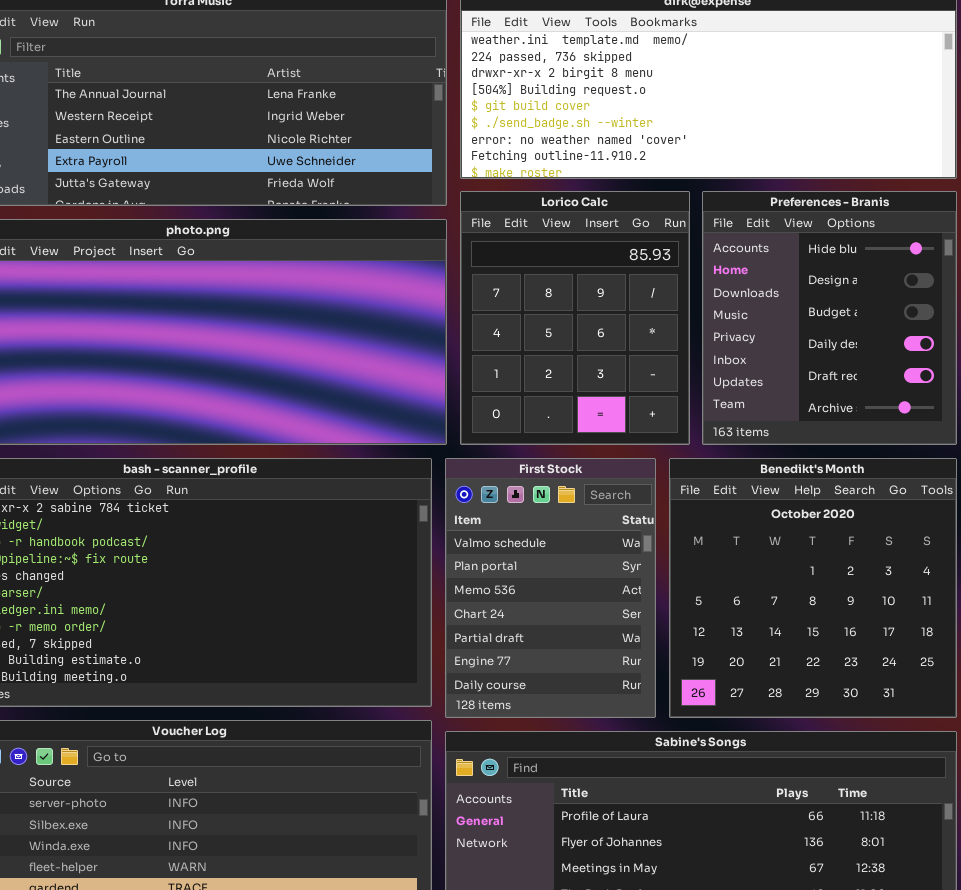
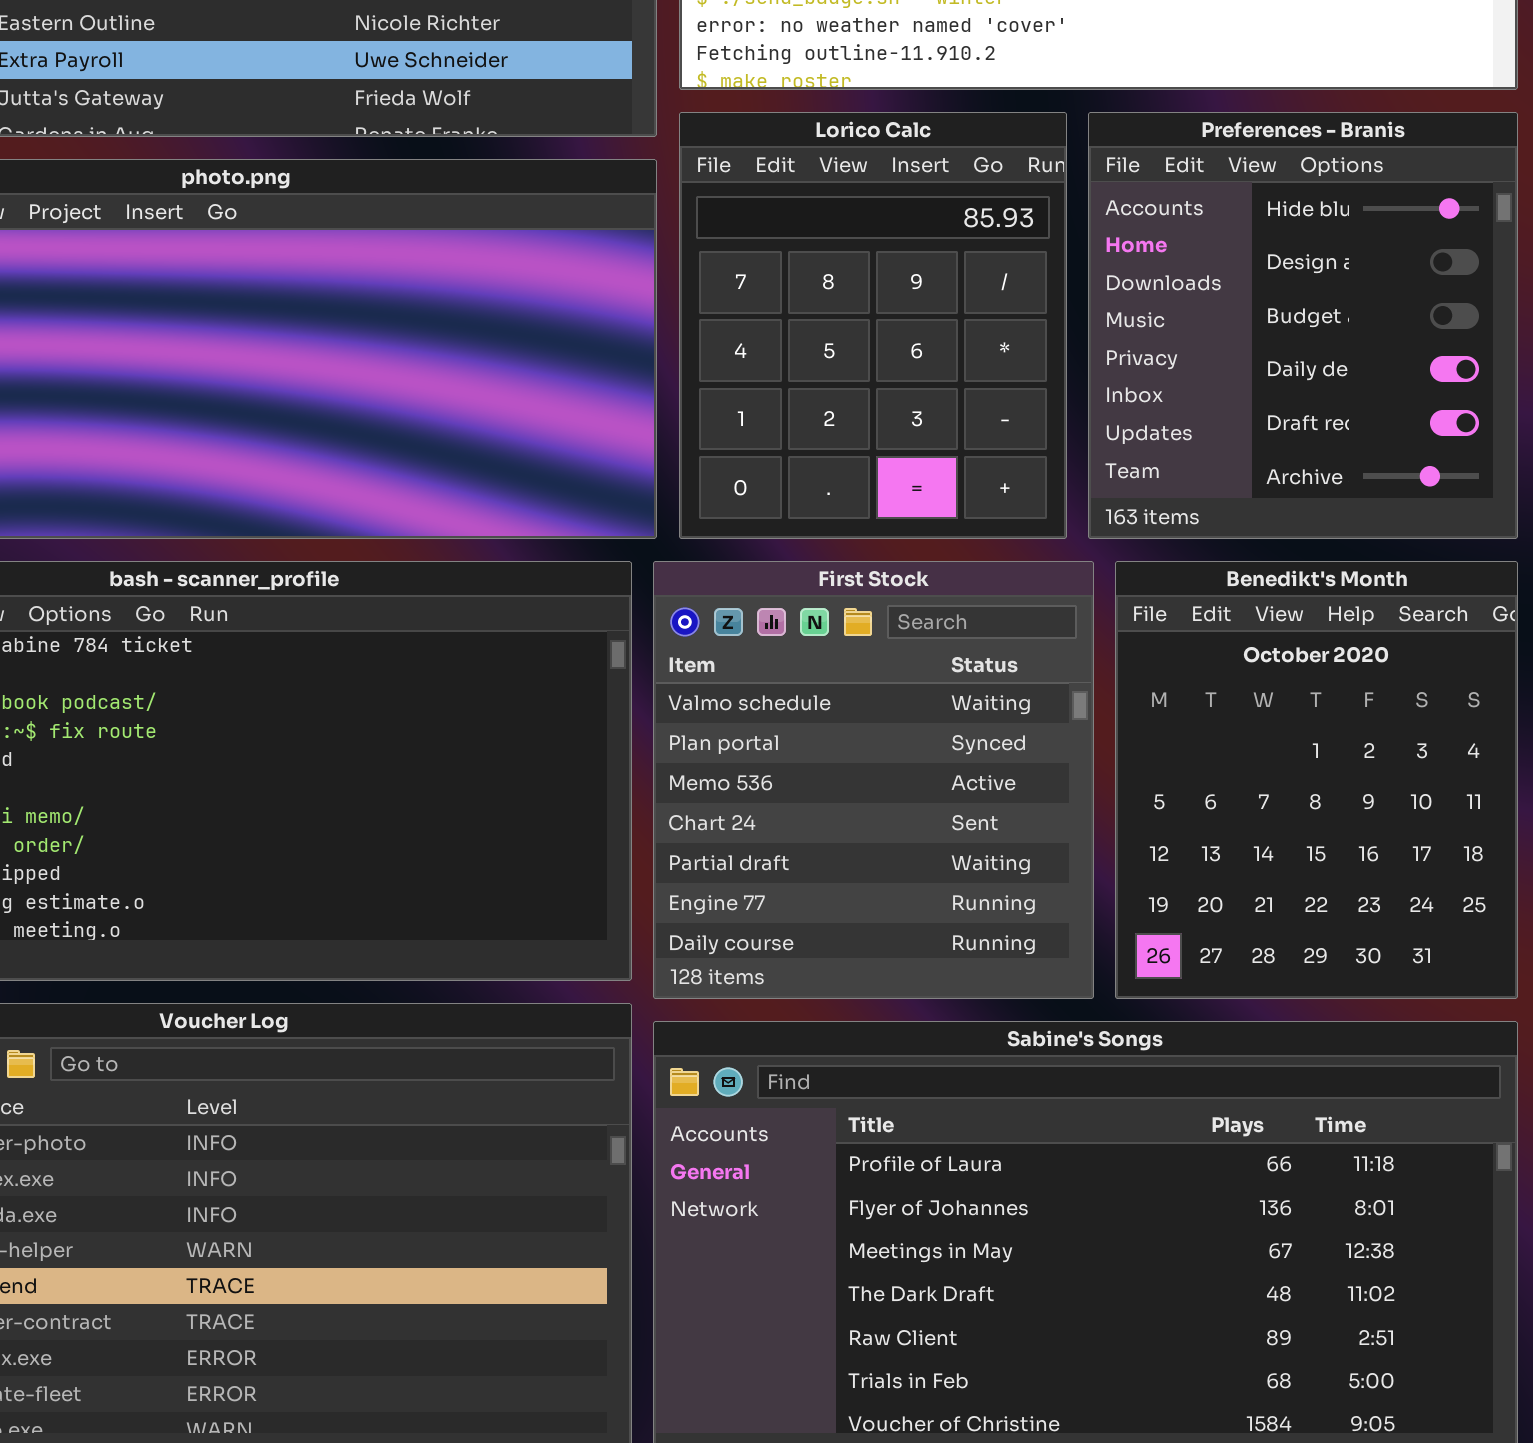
First Stock: [445,458,656,718] -> [653,561,1094,999], resized
Benedikt's Month: [669,458,957,718] -> [1115,561,1518,999], resized

